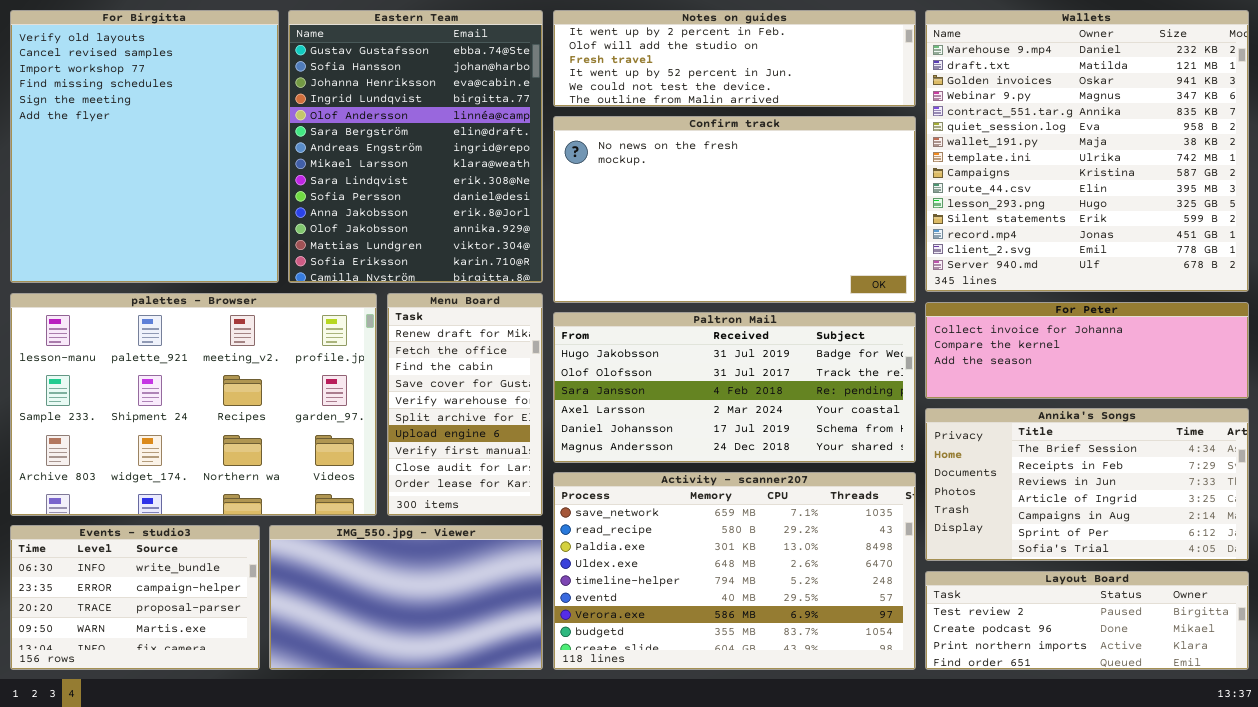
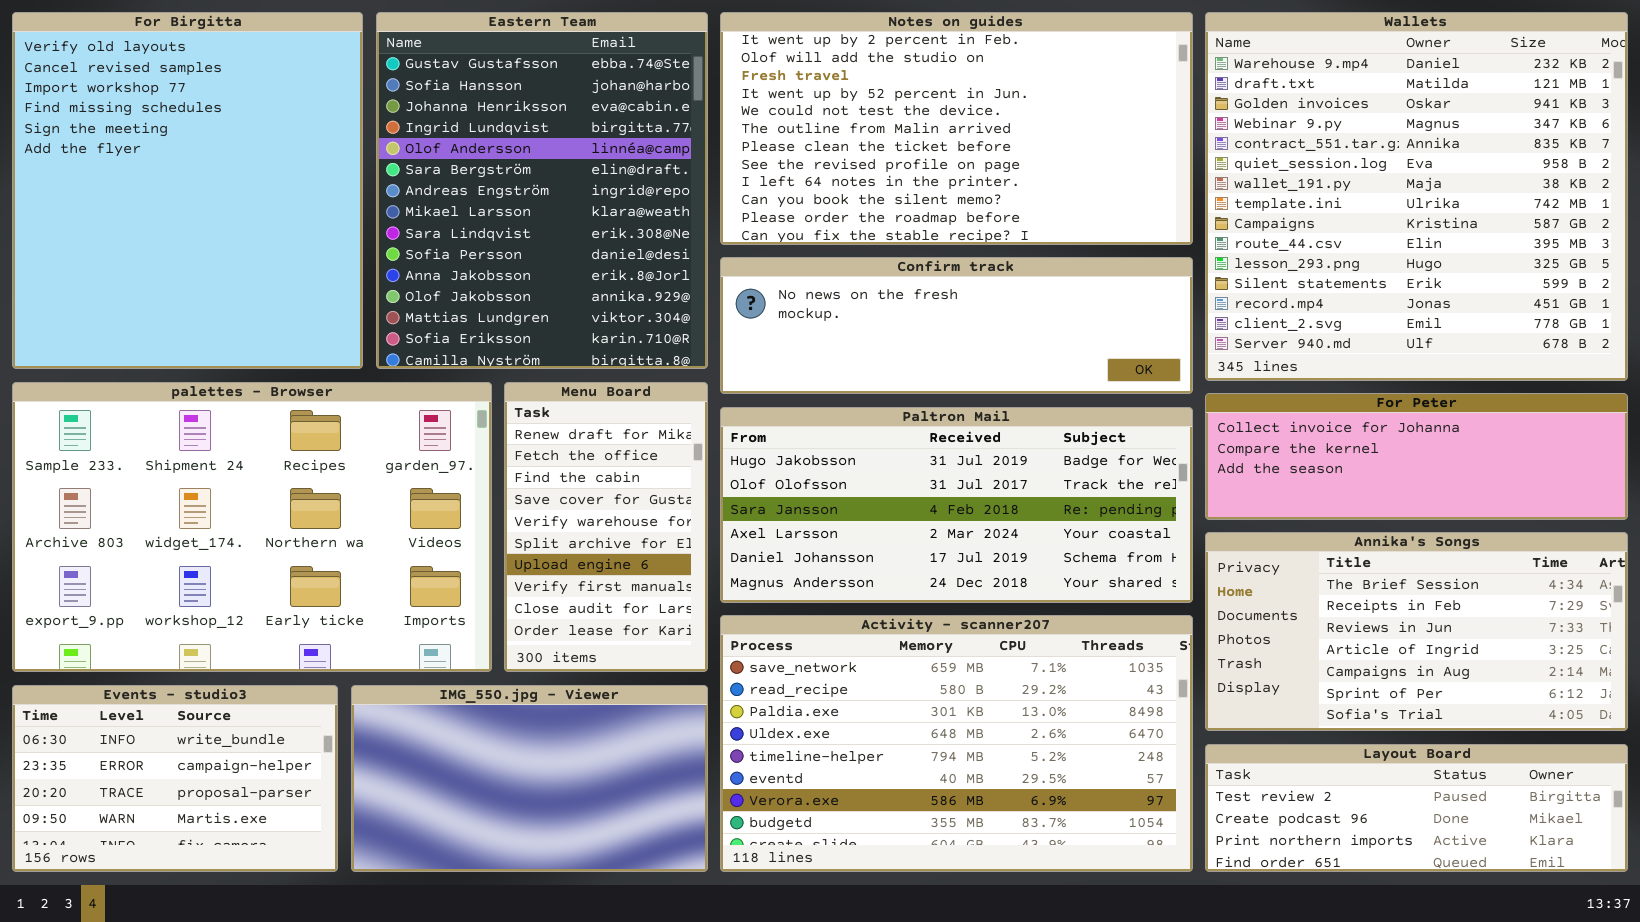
Notes on guides: [553,10,916,107] -> [720,12,1193,245], resized
Confirm track: [553,116,916,303] -> [720,257,1193,394], resized
palettes - Browser: [10,293,377,516] -> [12,382,492,672], scrolled down 1 row

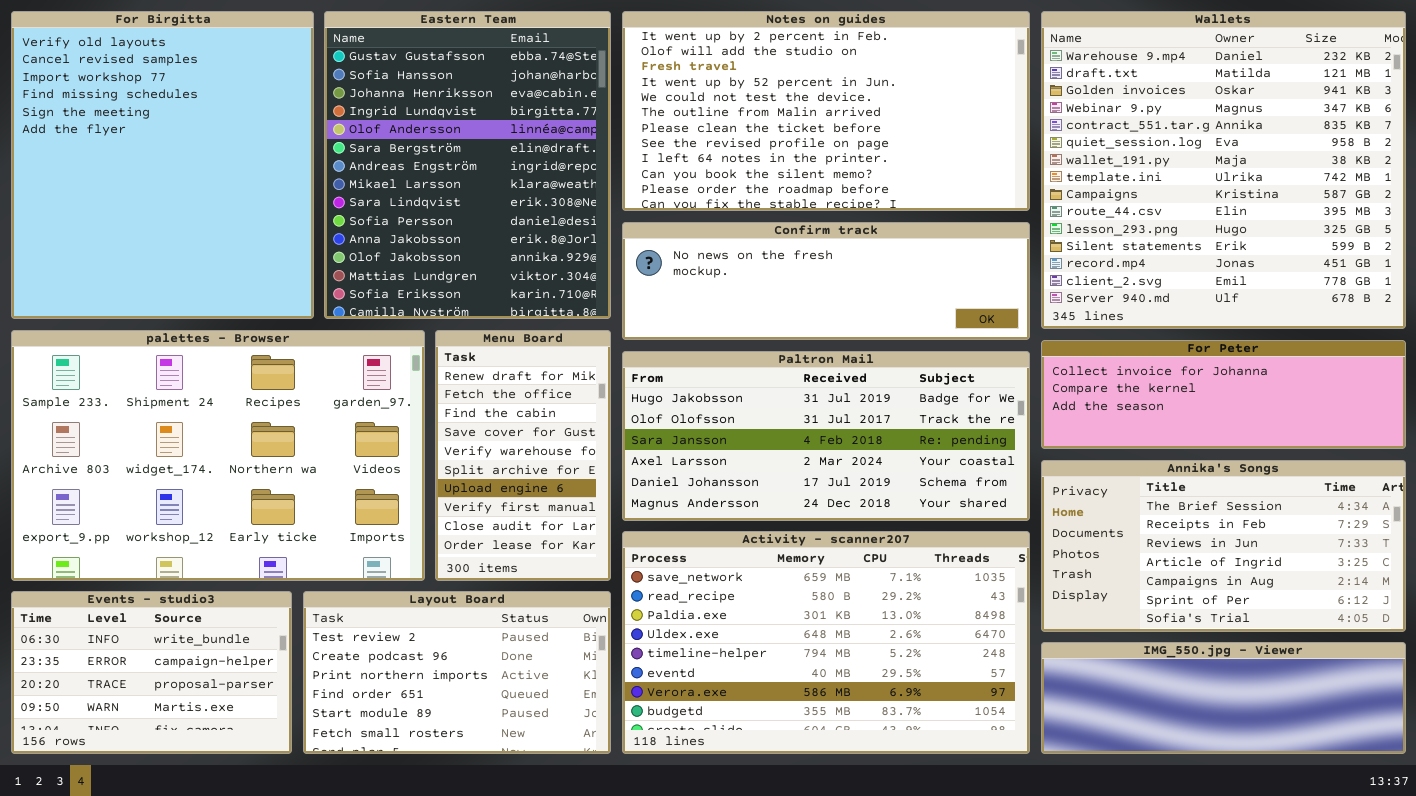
IMG_550.jpg - Viewer: [351,685,708,872] -> [1041,642,1406,754], moved, resized
Layout Board: [1205,744,1628,872] -> [303,591,611,754], moved, resized

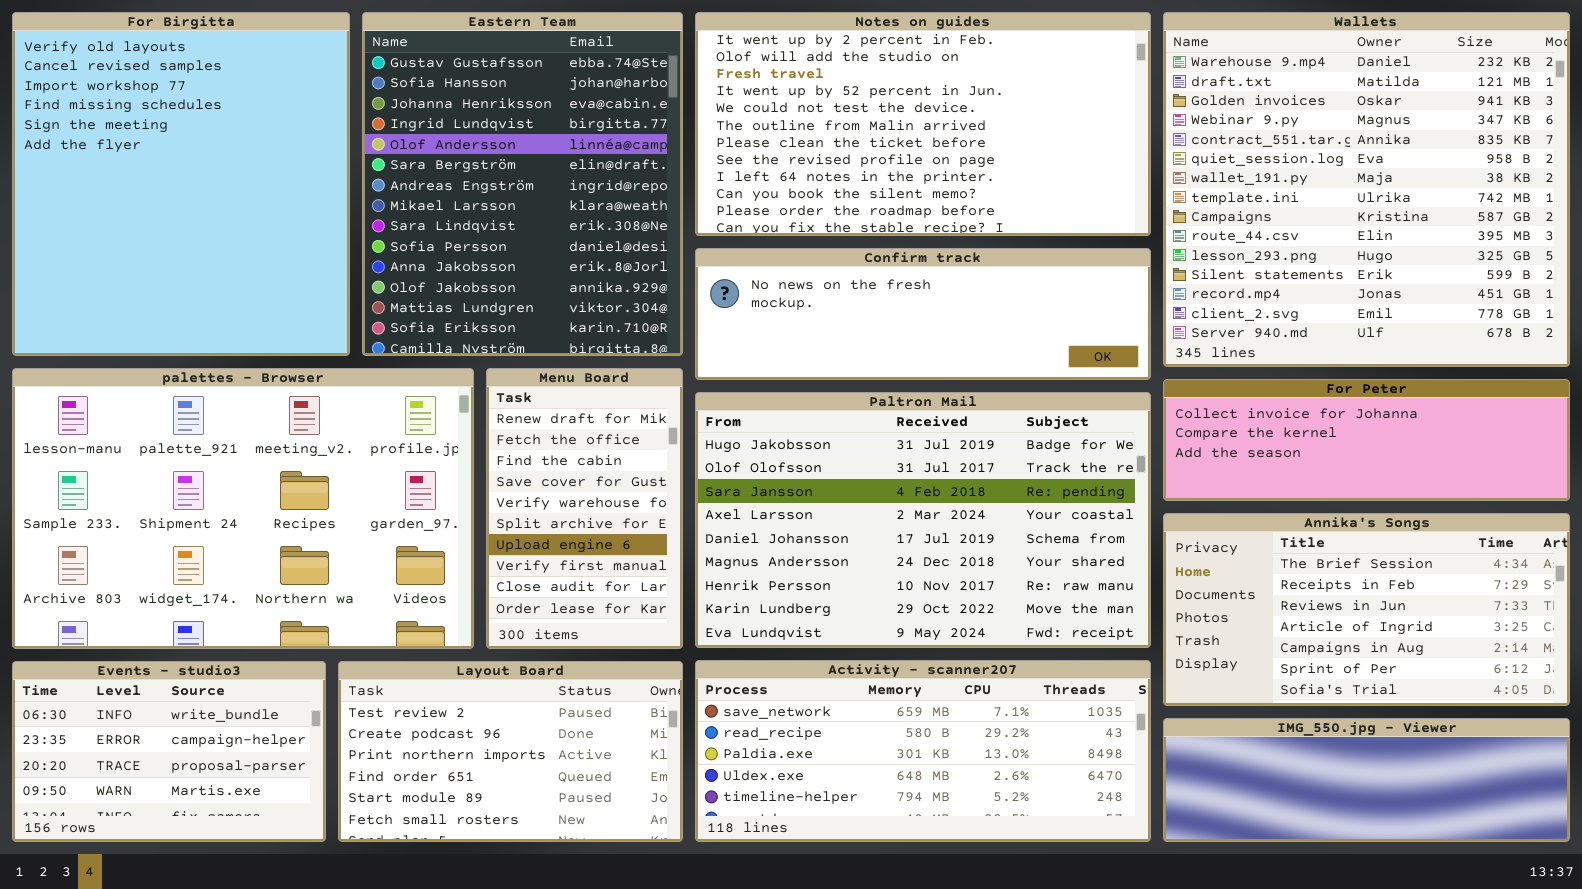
palettes - Browser: [11,330,425,581] -> [12,368,474,649], scrolled up 1 row
Paltron Mail: [622,351,1030,521] -> [695,392,1151,648], resized
Activity - scanner207: [622,531,1030,754] -> [695,660,1151,842], resized

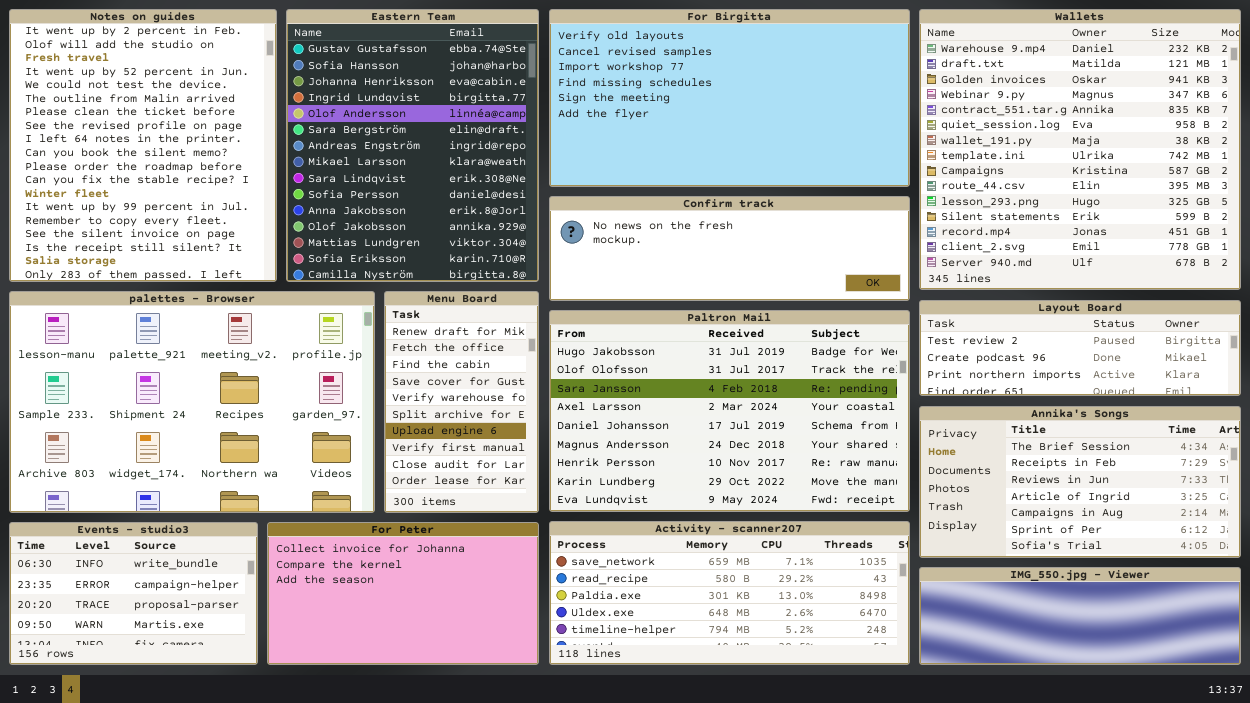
For Birgitta: [12,12,350,356] -> [549,9,910,187], moved, resized
Notes on guides: [695,12,1151,236] -> [9,9,277,282], moved, resized
For Peter: [1163,379,1570,501] -> [267,522,539,665], moved, resized
Layout Board: [338,661,683,842] -> [919,300,1241,396], moved, resized

